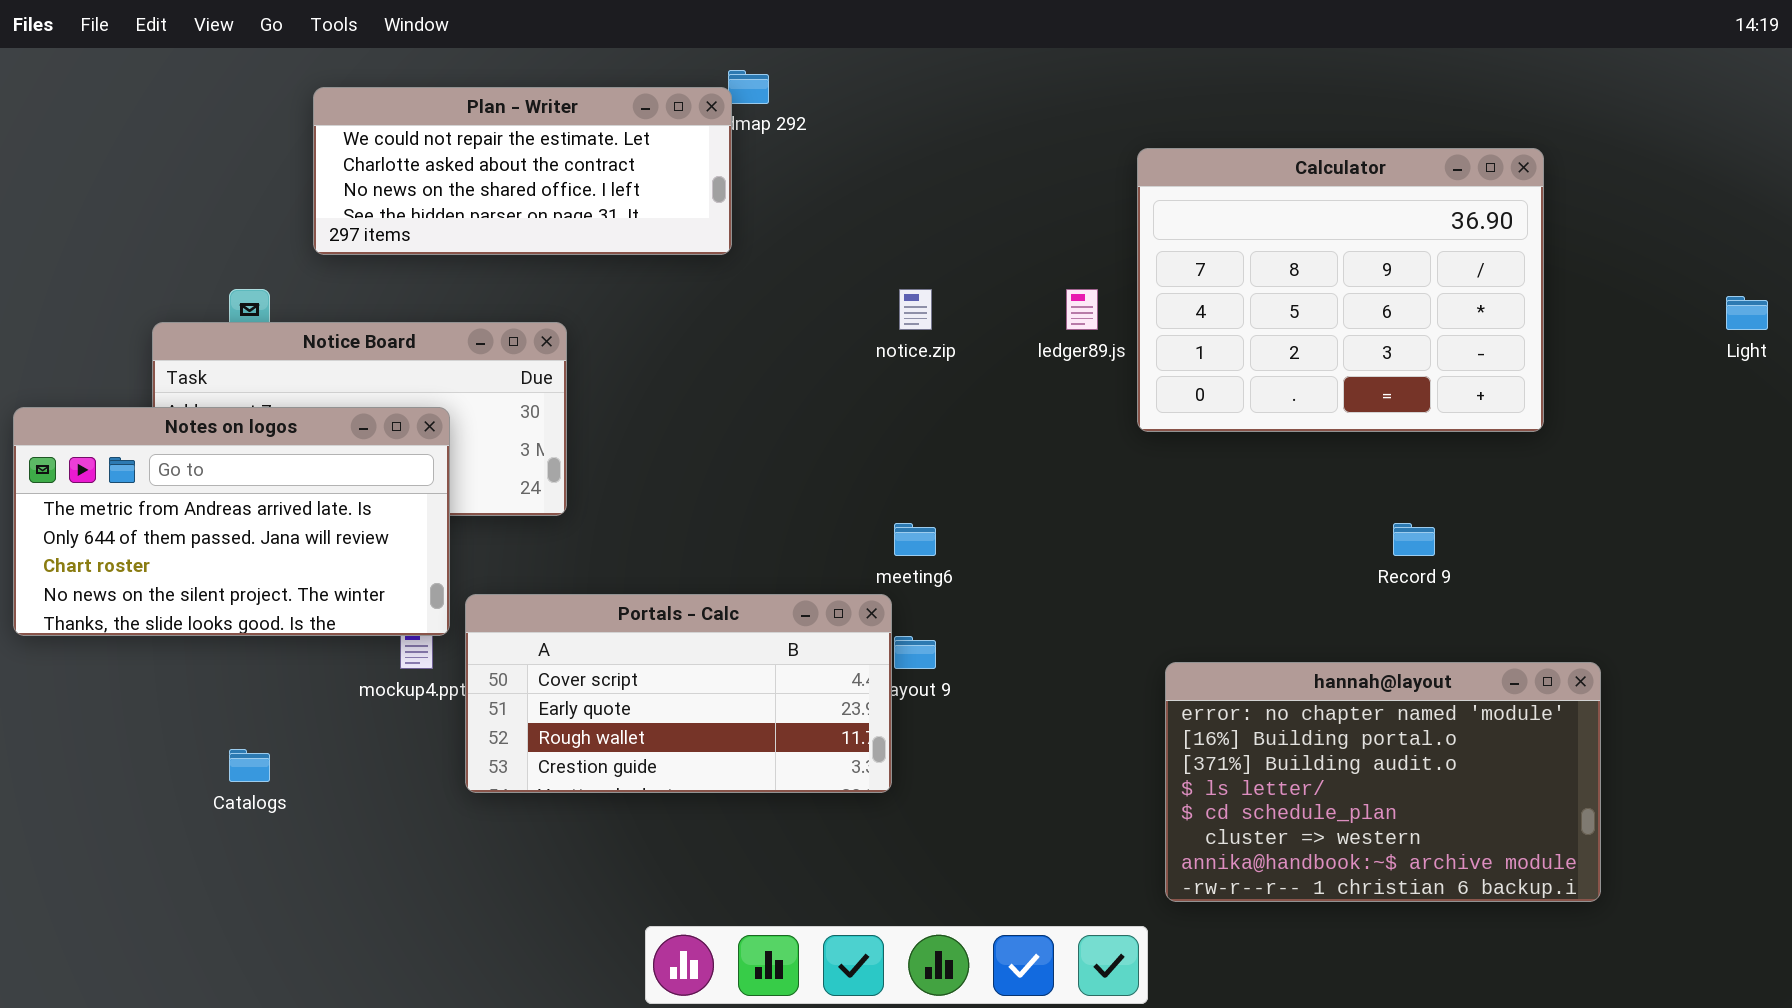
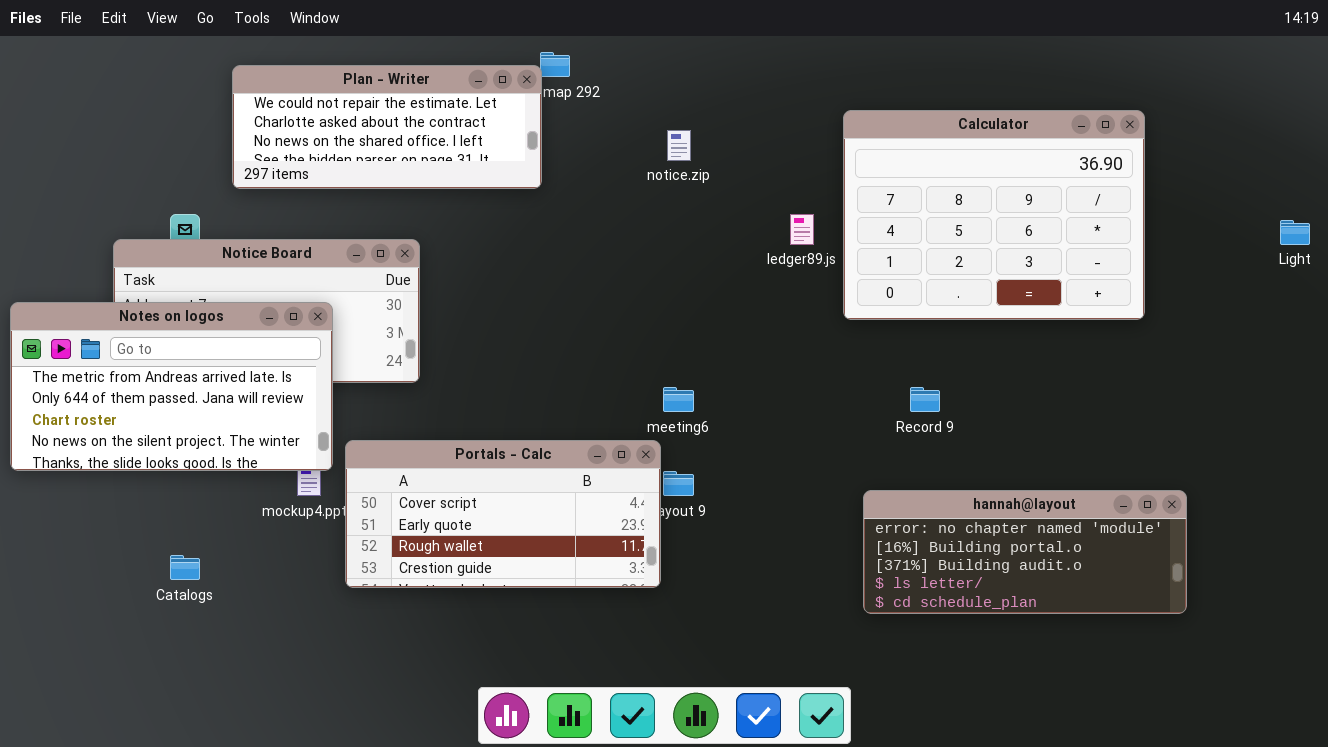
notice.zip: [899,289,932,330] -> [667,130,691,161], moved
Record 9: [1393,523,1435,556] -> [910,387,940,412], moved
hannah@layout: [1165,662,1601,902] -> [863,490,1187,614], resized

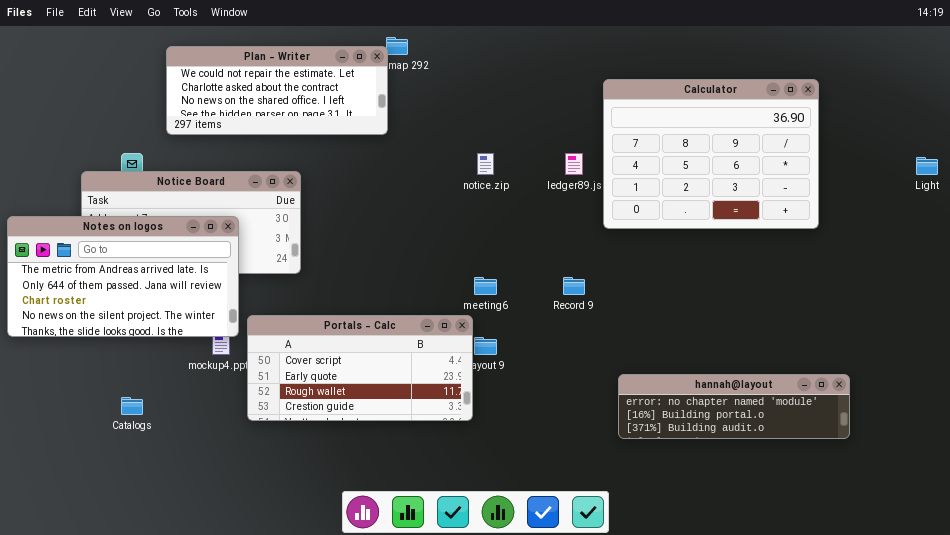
notice.zip: [667,130,691,161] -> [477,153,494,175], moved
Record 9: [910,387,940,412] -> [563,277,585,295], moved
hannah@layout: [863,490,1187,614] -> [618,374,850,439], resized

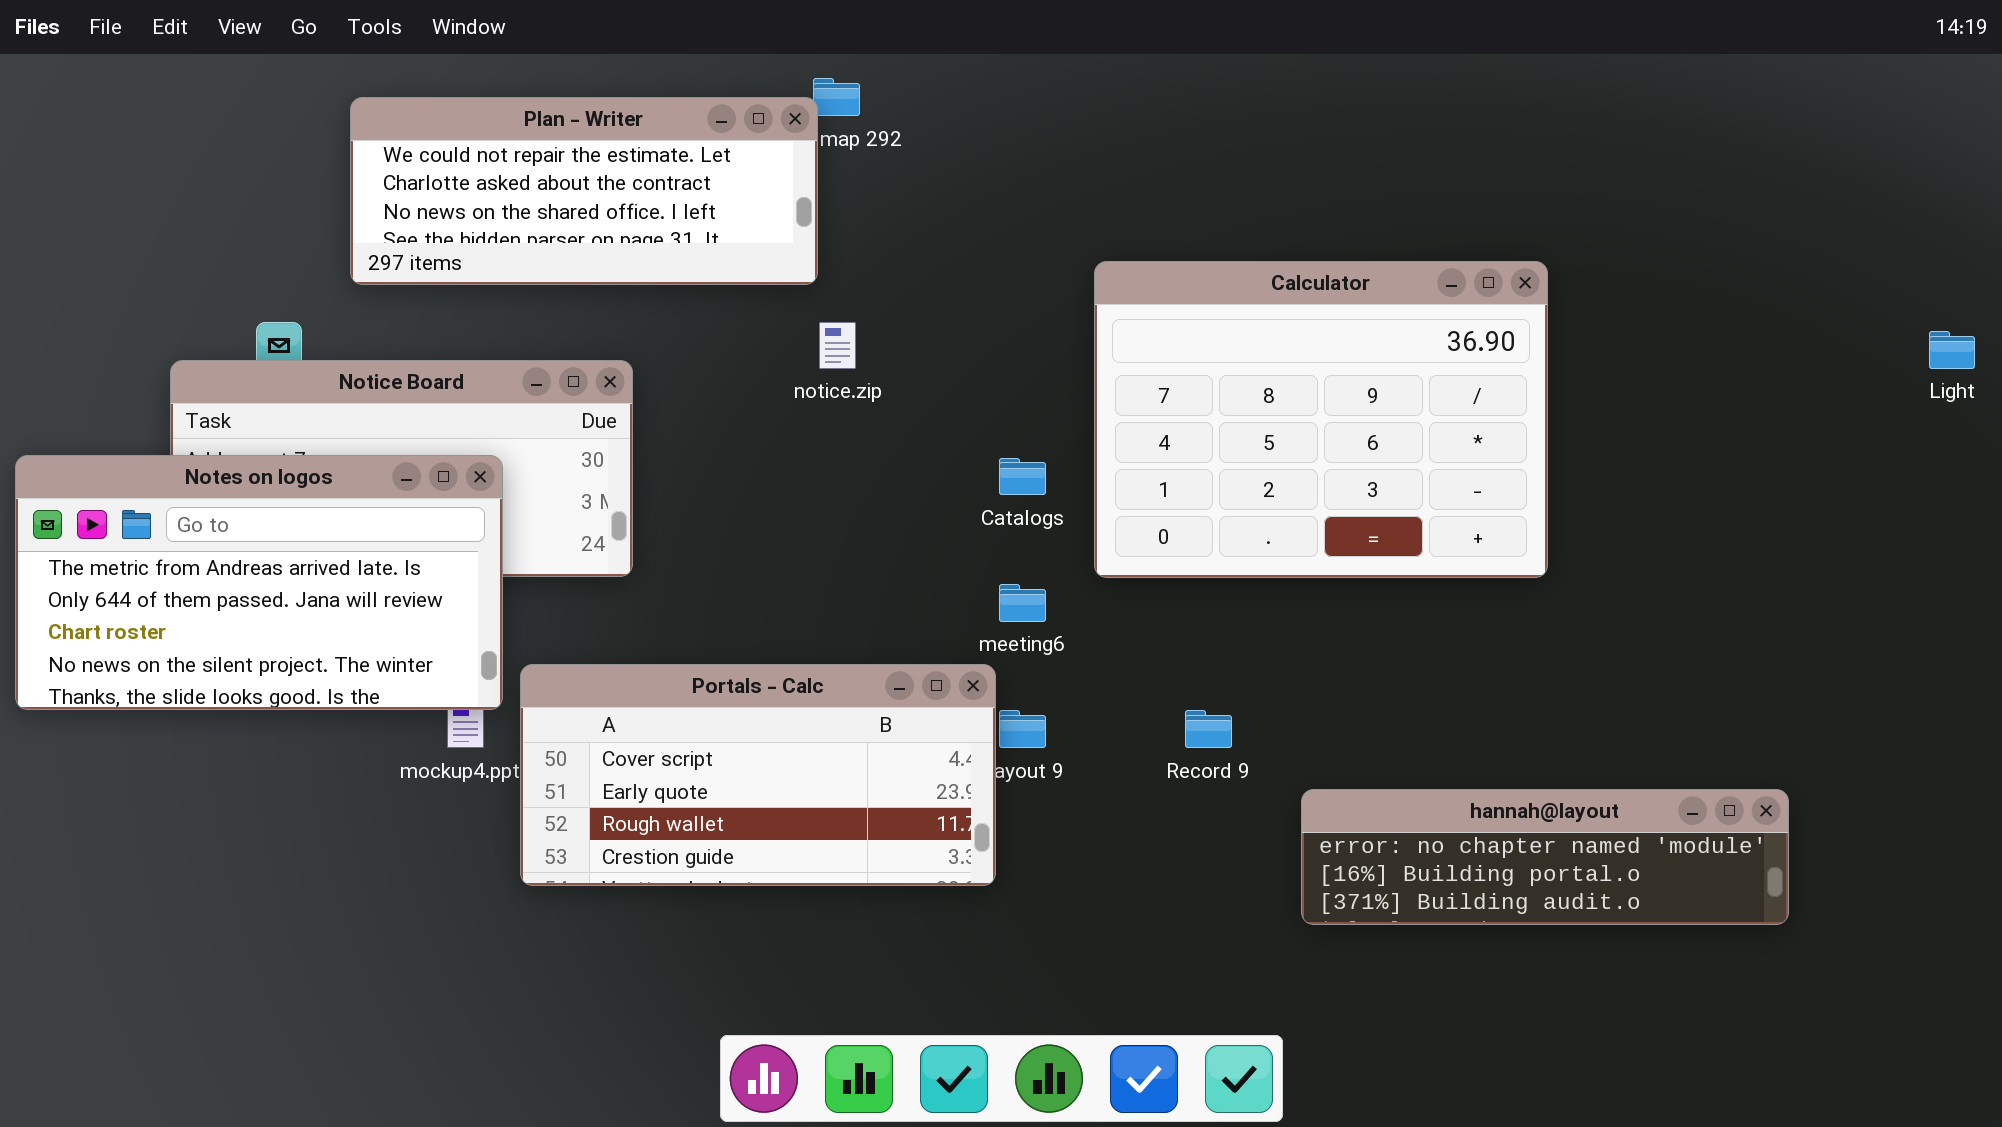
Calculator: [603,79,819,229] -> [1094,261,1548,578], moved
notice.zip: [477,153,494,175] -> [819,322,856,369], moved
Record 9: [563,277,585,295] -> [1185,710,1232,748], moved
Catalogs: [121,397,143,415] -> [999,458,1046,495], moved

